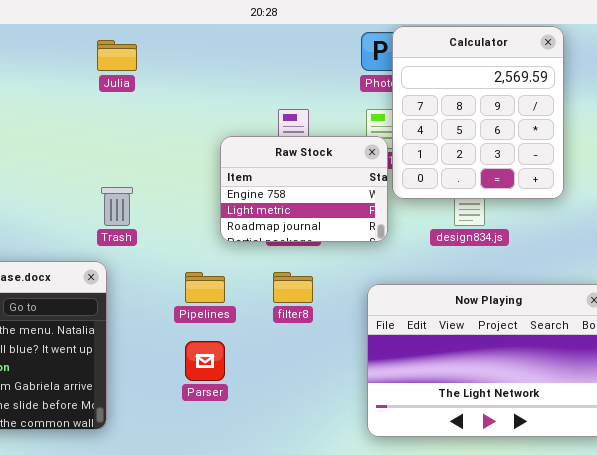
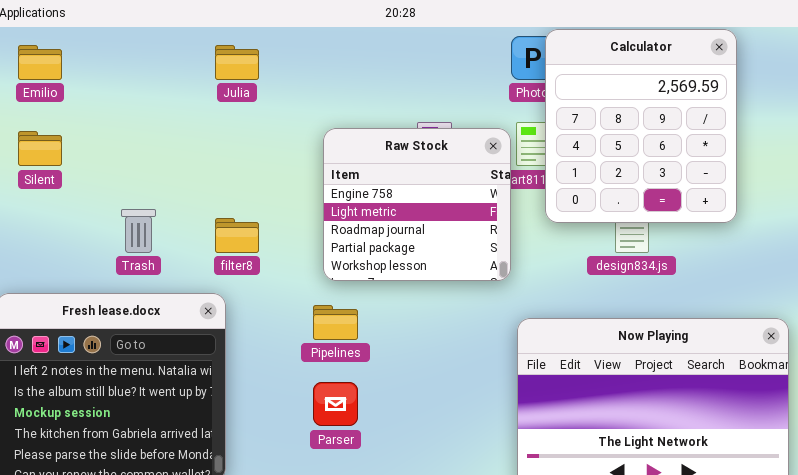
Raw Stock: [220,136,388,242] -> [323,128,511,281], moved, resized
Trash: [101,187,133,226] -> [121,209,156,253], moved
filter8: [273,272,313,303] -> [215,218,259,253], moved

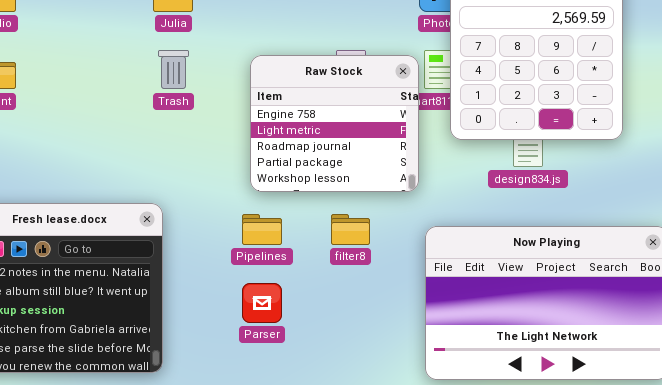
Trash: [121,209,156,253] -> [158,50,189,89], moved
filter8: [215,218,259,253] -> [331,214,370,245], moved

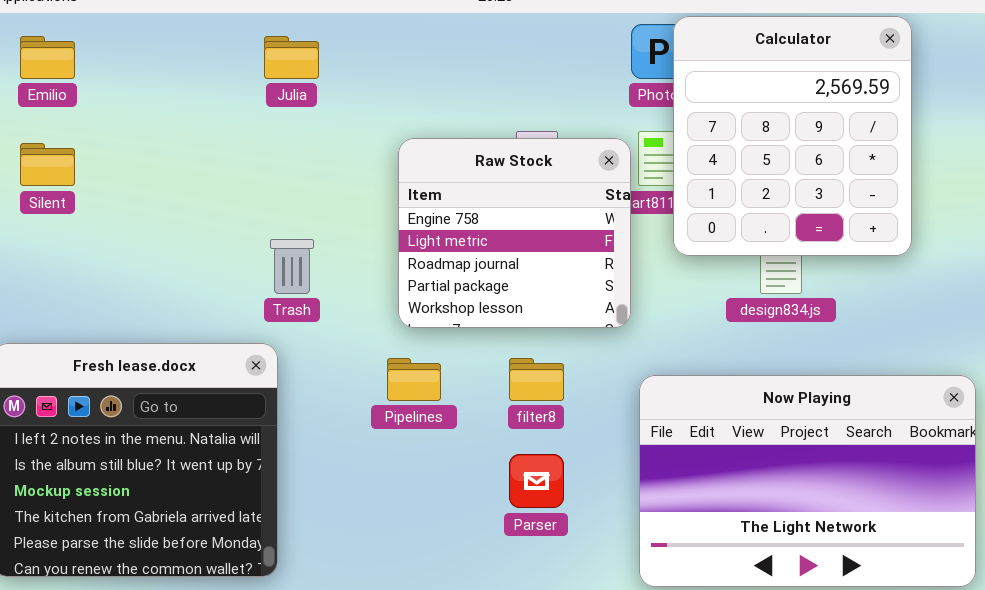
Trash: [158,50,189,89] -> [270,239,314,294], moved
Parser: [242,283,282,323] -> [509,454,564,508], moved

